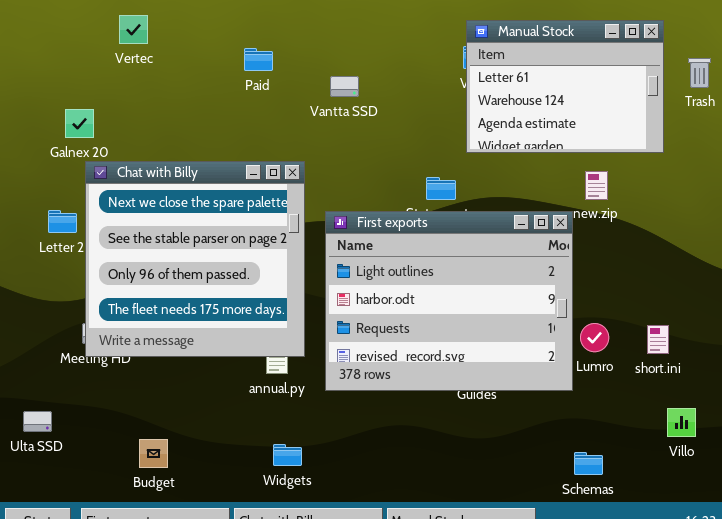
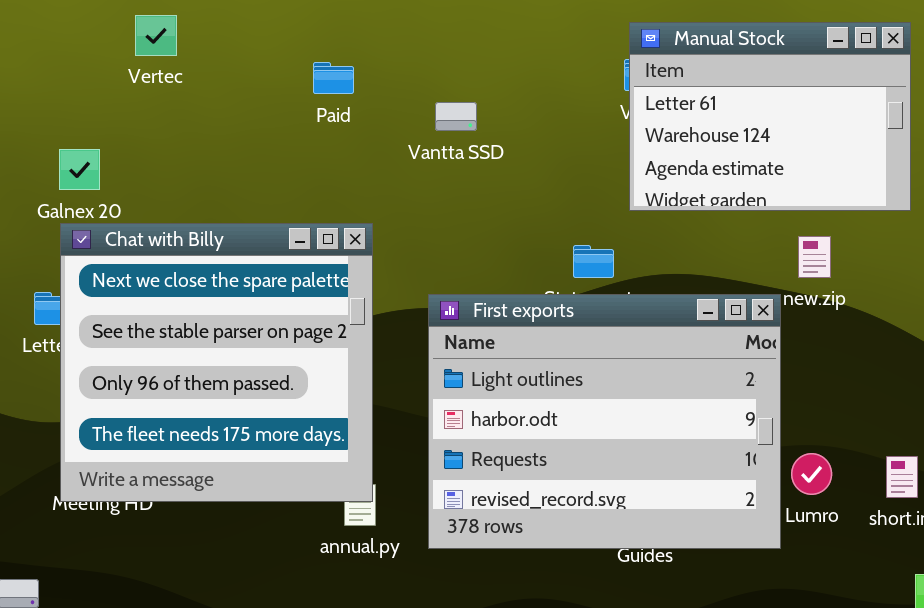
Chat with Billy: [85,161,305,357] -> [60,223,373,502], moved

